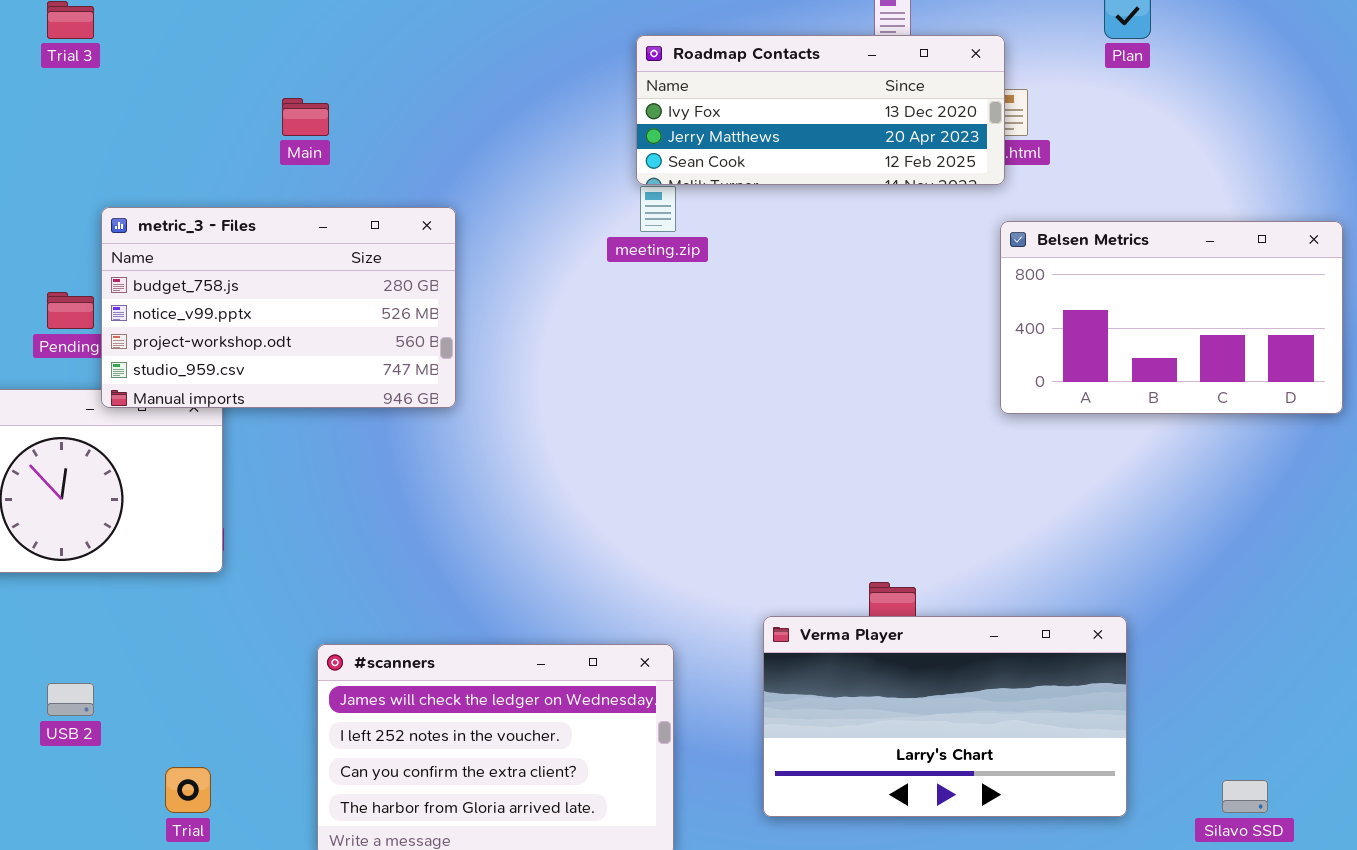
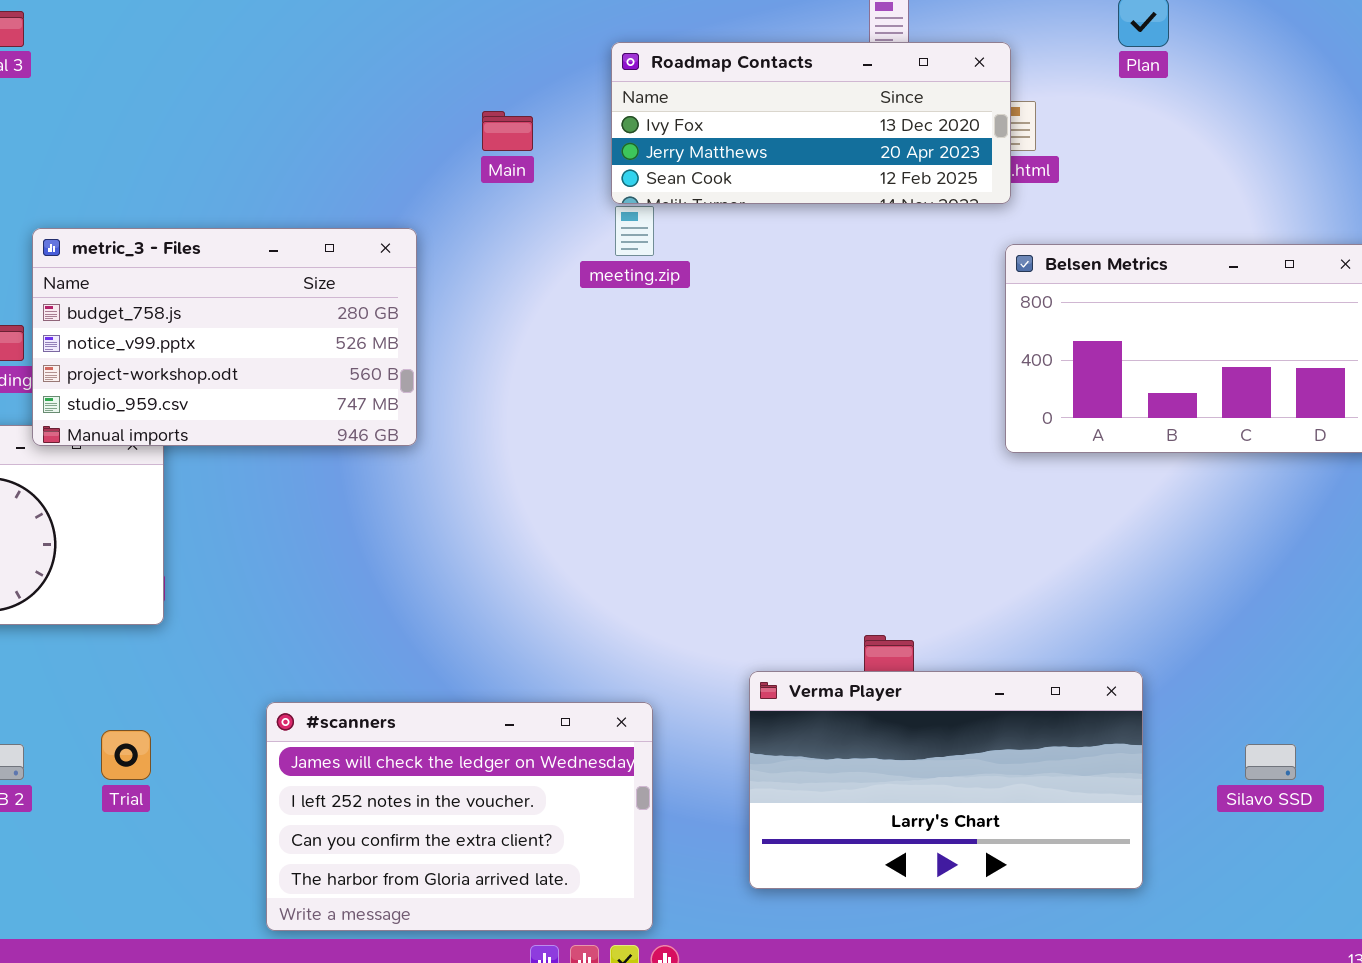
Main: [282,98,329,136] -> [482,111,533,151], moved
Trial: [165,767,211,813] -> [101,730,151,780], moved
Silavo SSD: [1222,780,1268,813] -> [1245,744,1296,780], moved

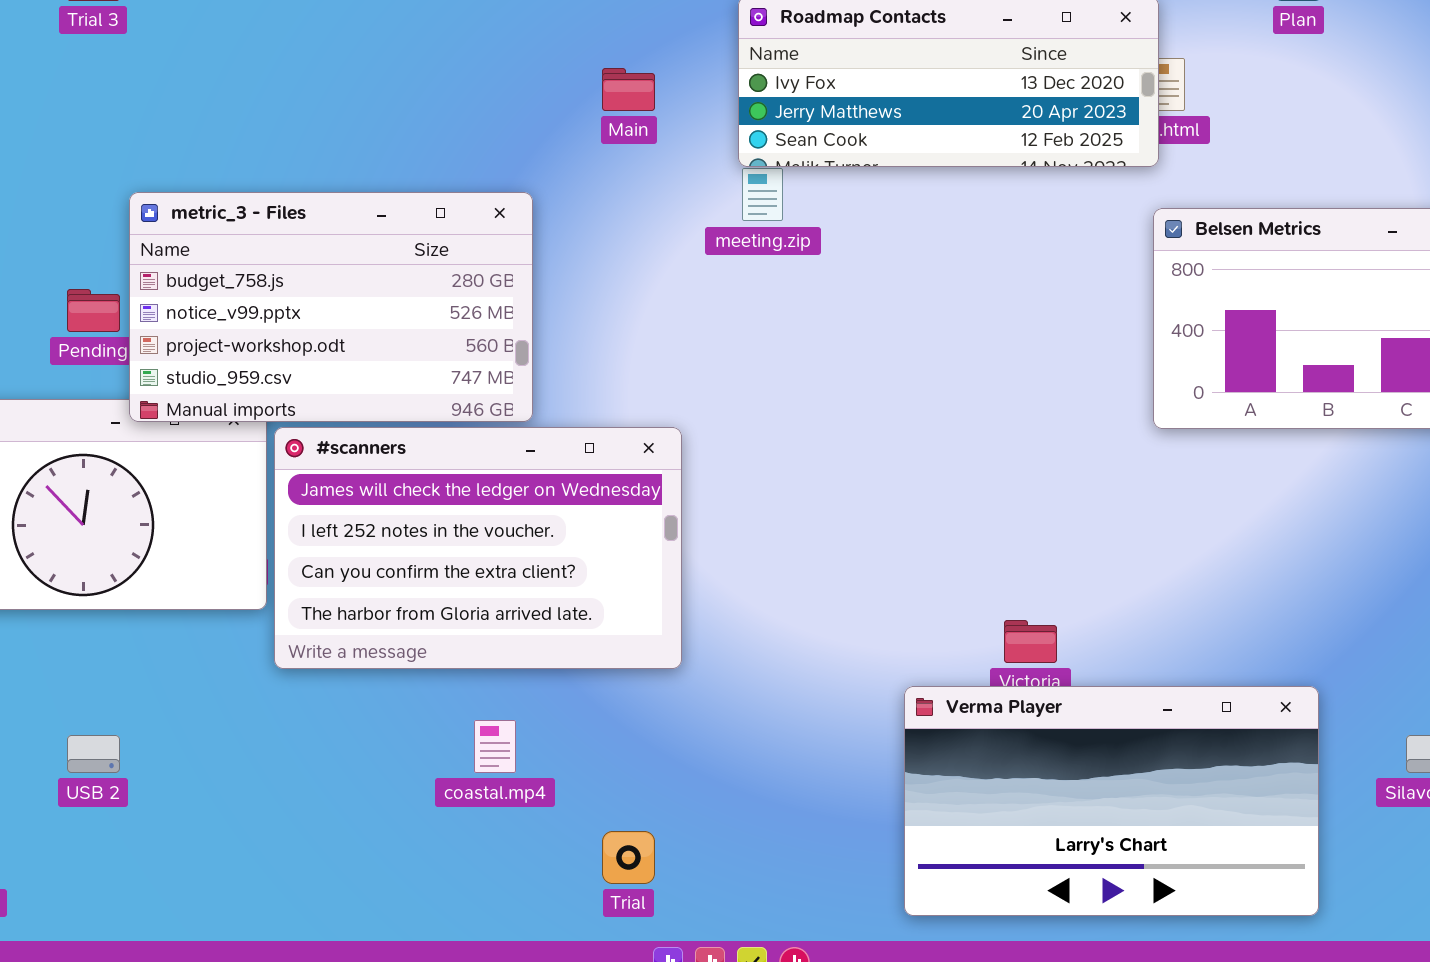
Verma Player: [749,671,1143,889] -> [904,686,1319,916], moved
#scanners: [266,702,653,931] -> [274,427,682,669], moved
Trial: [101,730,151,780] -> [602,831,655,884], moved

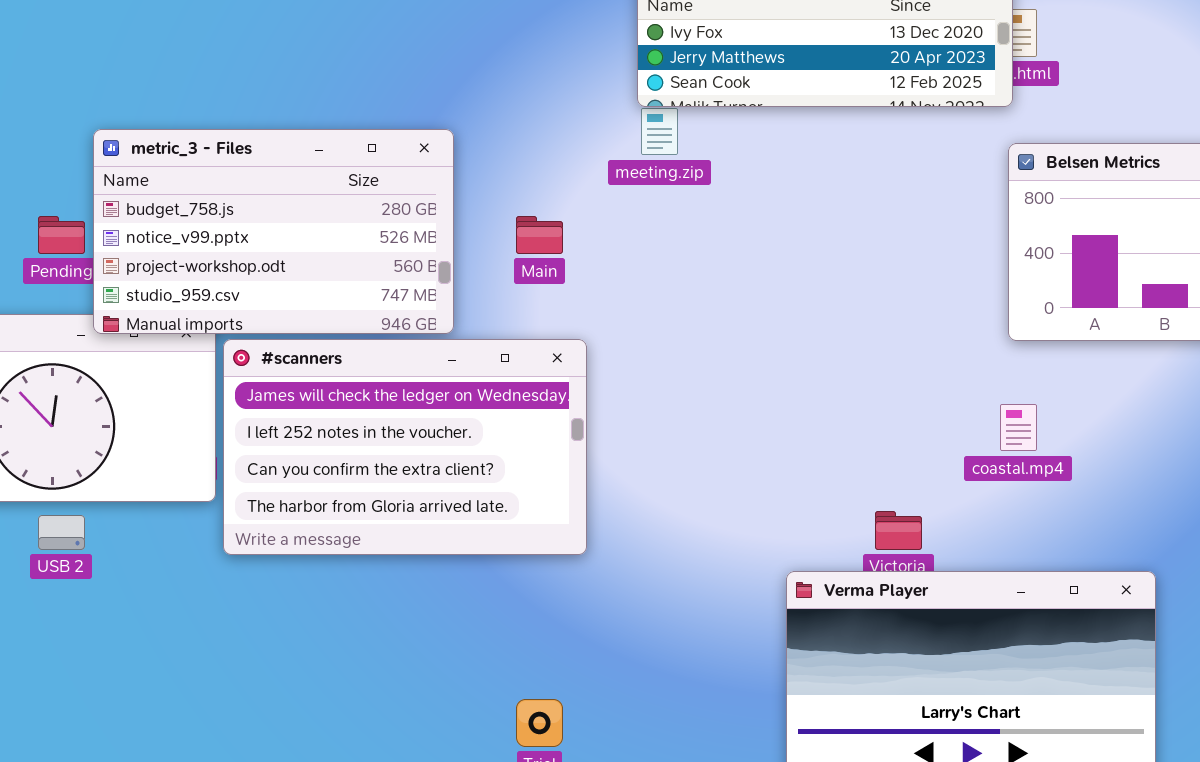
Main: [602,68,655,111] -> [516,216,563,254], moved
coastal.mp4: [474,720,516,773] -> [1000,404,1037,451], moved
USB 2: [67,735,120,773] -> [38,515,85,550], moved

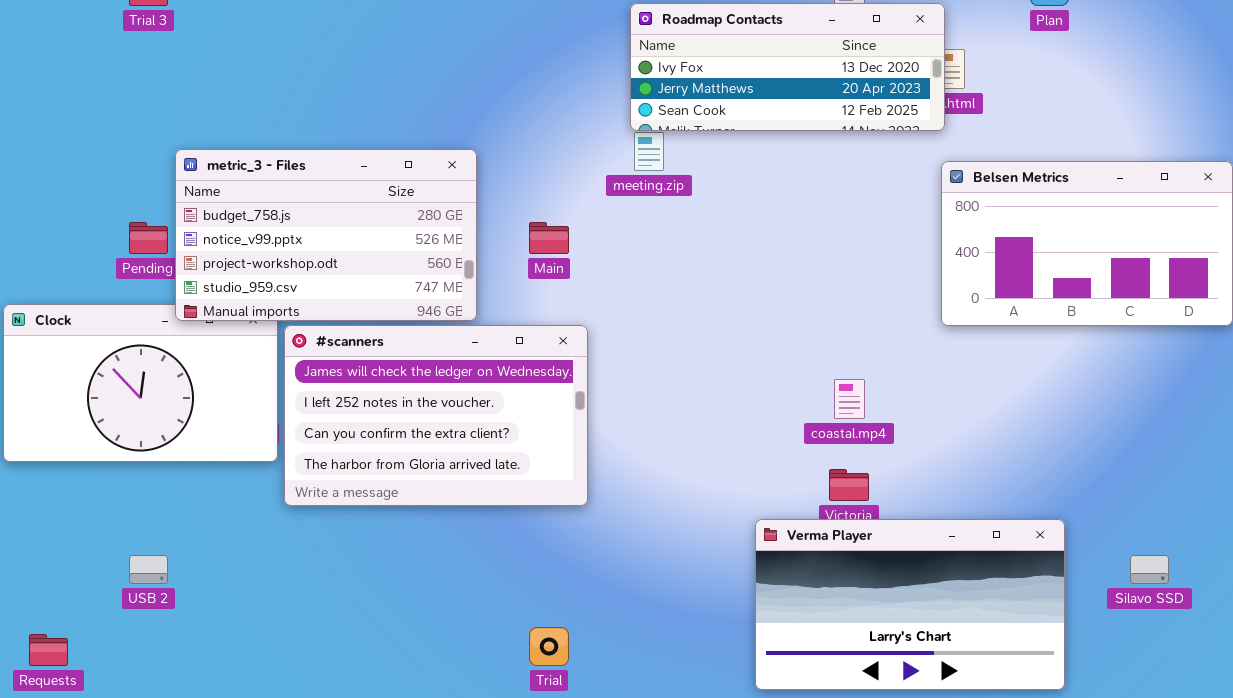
coastal.mp4: [1000,404,1037,451] -> [834,379,865,419], moved
USB 2: [38,515,85,550] -> [129,555,168,584], moved

